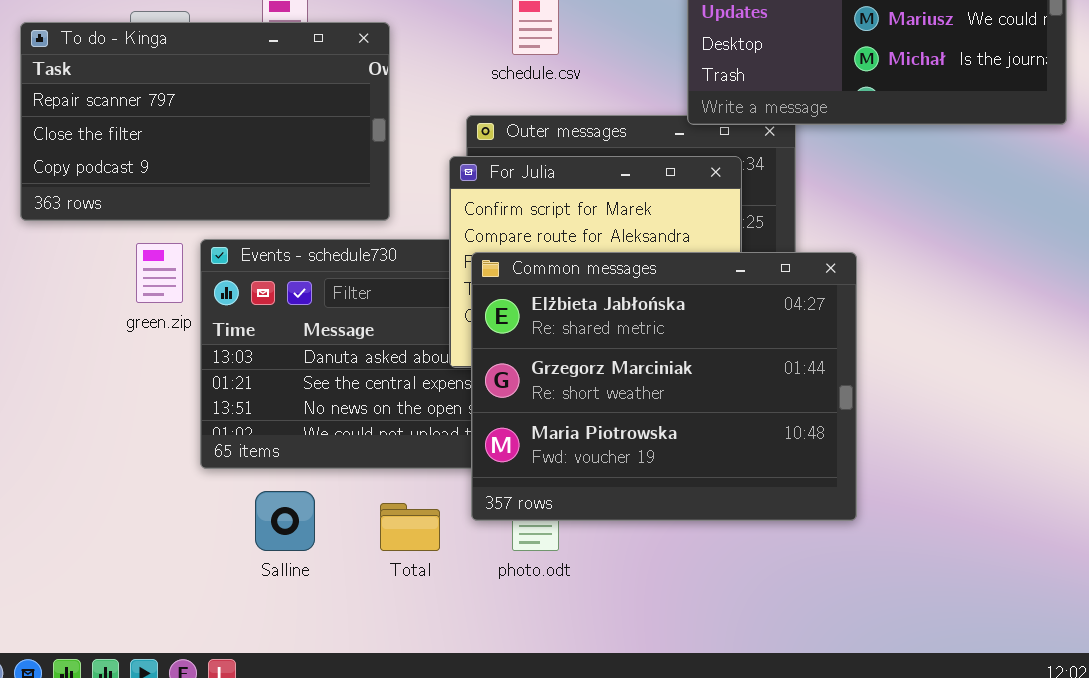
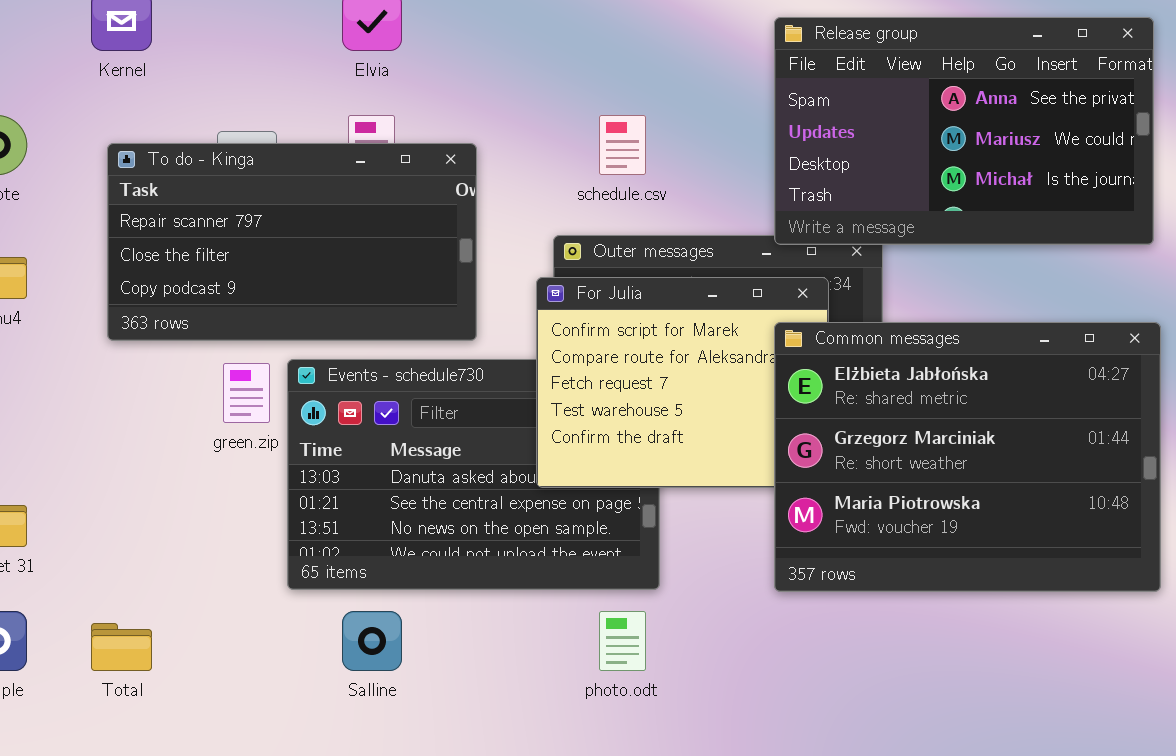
Common messages: [471,252,857,521] -> [774,322,1161,592], moved
Total: [380,503,440,551] -> [91,623,152,671], moved

